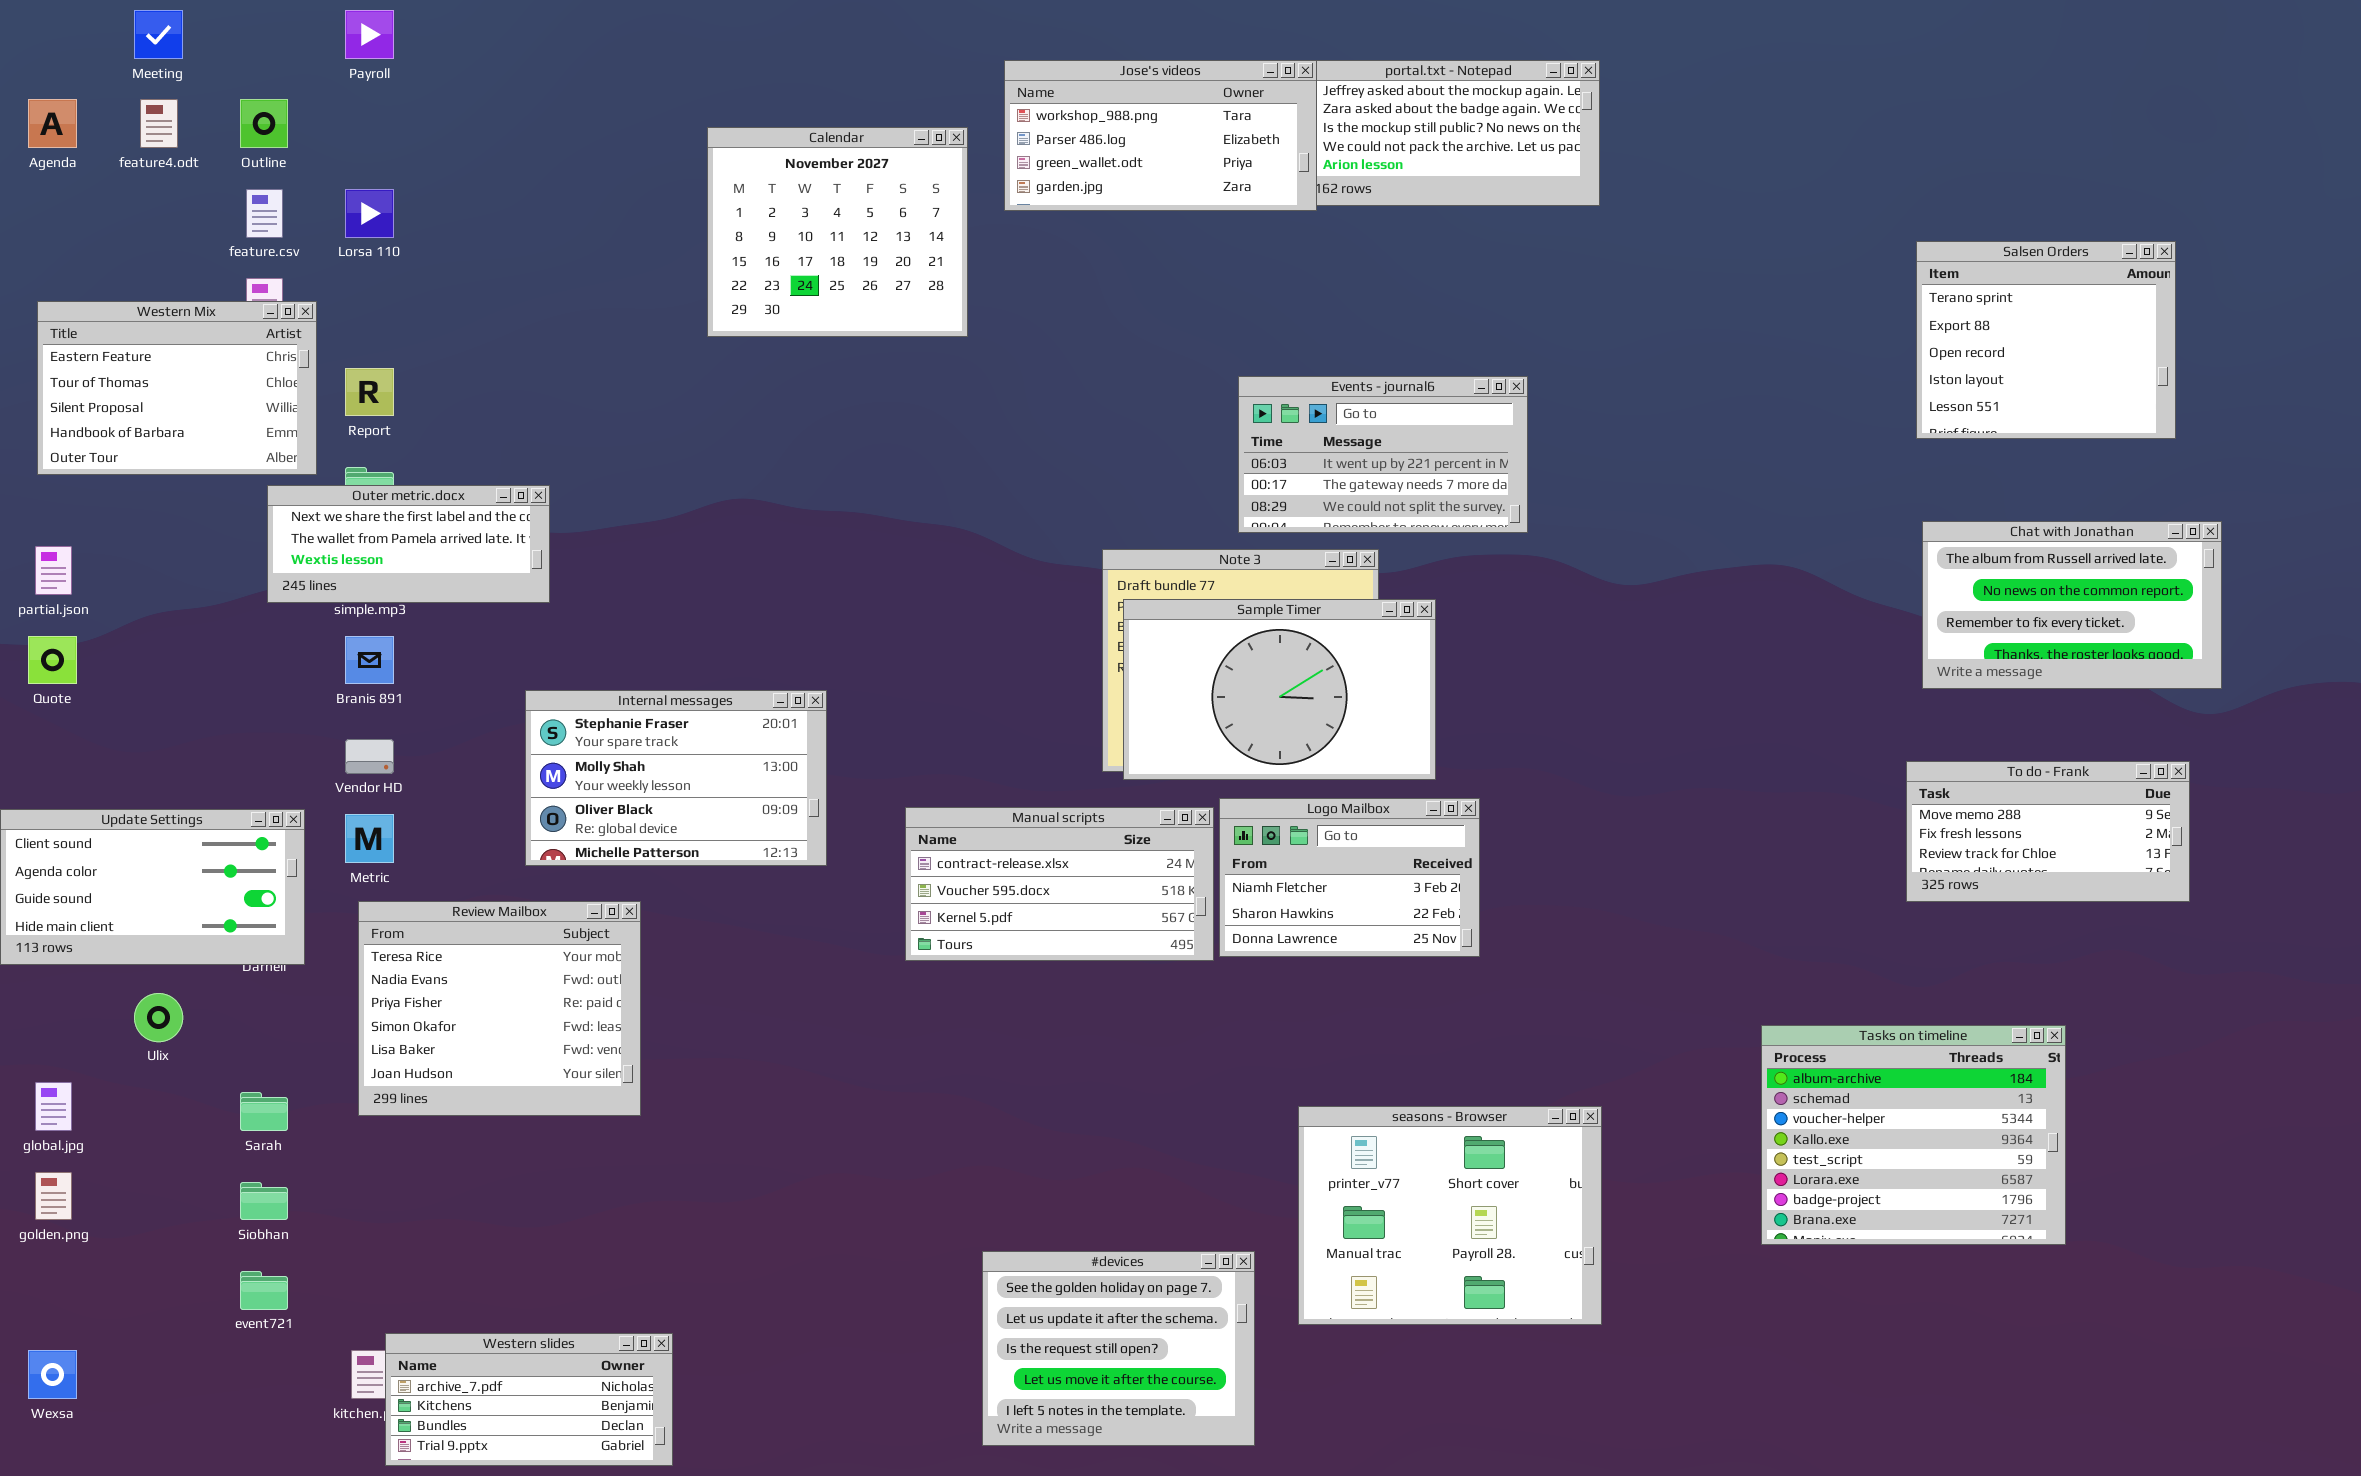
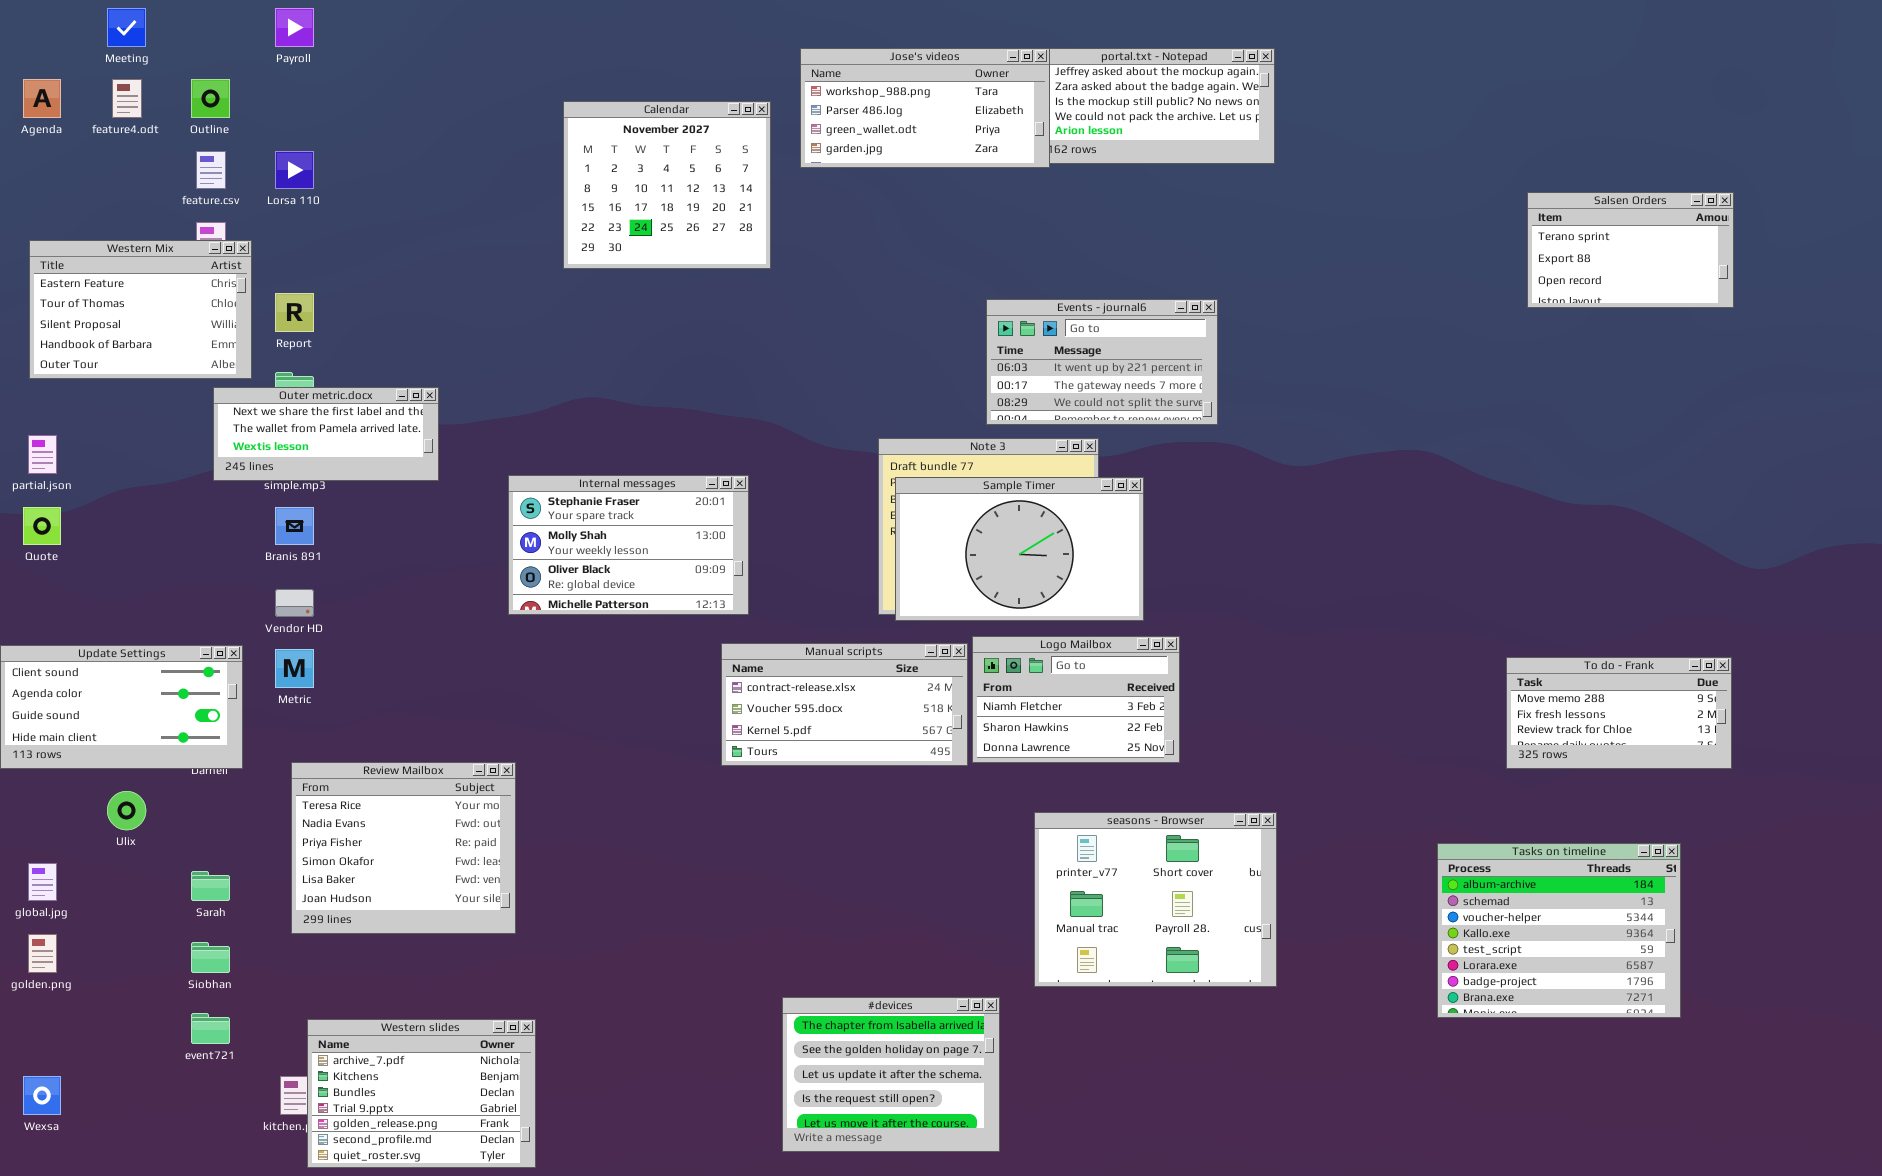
Salsen Orders: [1916,241,2176,439] -> [1527,192,1734,308], resized
Chat with Jonathan: [1922,521,2222,689] -> none, closed
Internal messages: [525,690,827,866] -> [508,475,749,615], moved
To do - Frank: [1906,761,2190,902] -> [1506,657,1732,769], moved
Review Mailbox: [358,901,641,1116] -> [291,762,516,934], moved
Tasks on timeline: [1761,1025,2066,1245] -> [1437,843,1681,1018], moved
seasons - Browser: [1298,1106,1602,1325] -> [1034,812,1277,987], moved
#devices: [982,1251,1255,1446] -> [782,997,1000,1152], scrolled up 1 row
Western slides: [385,1333,673,1466] -> [307,1019,536,1168], resized

